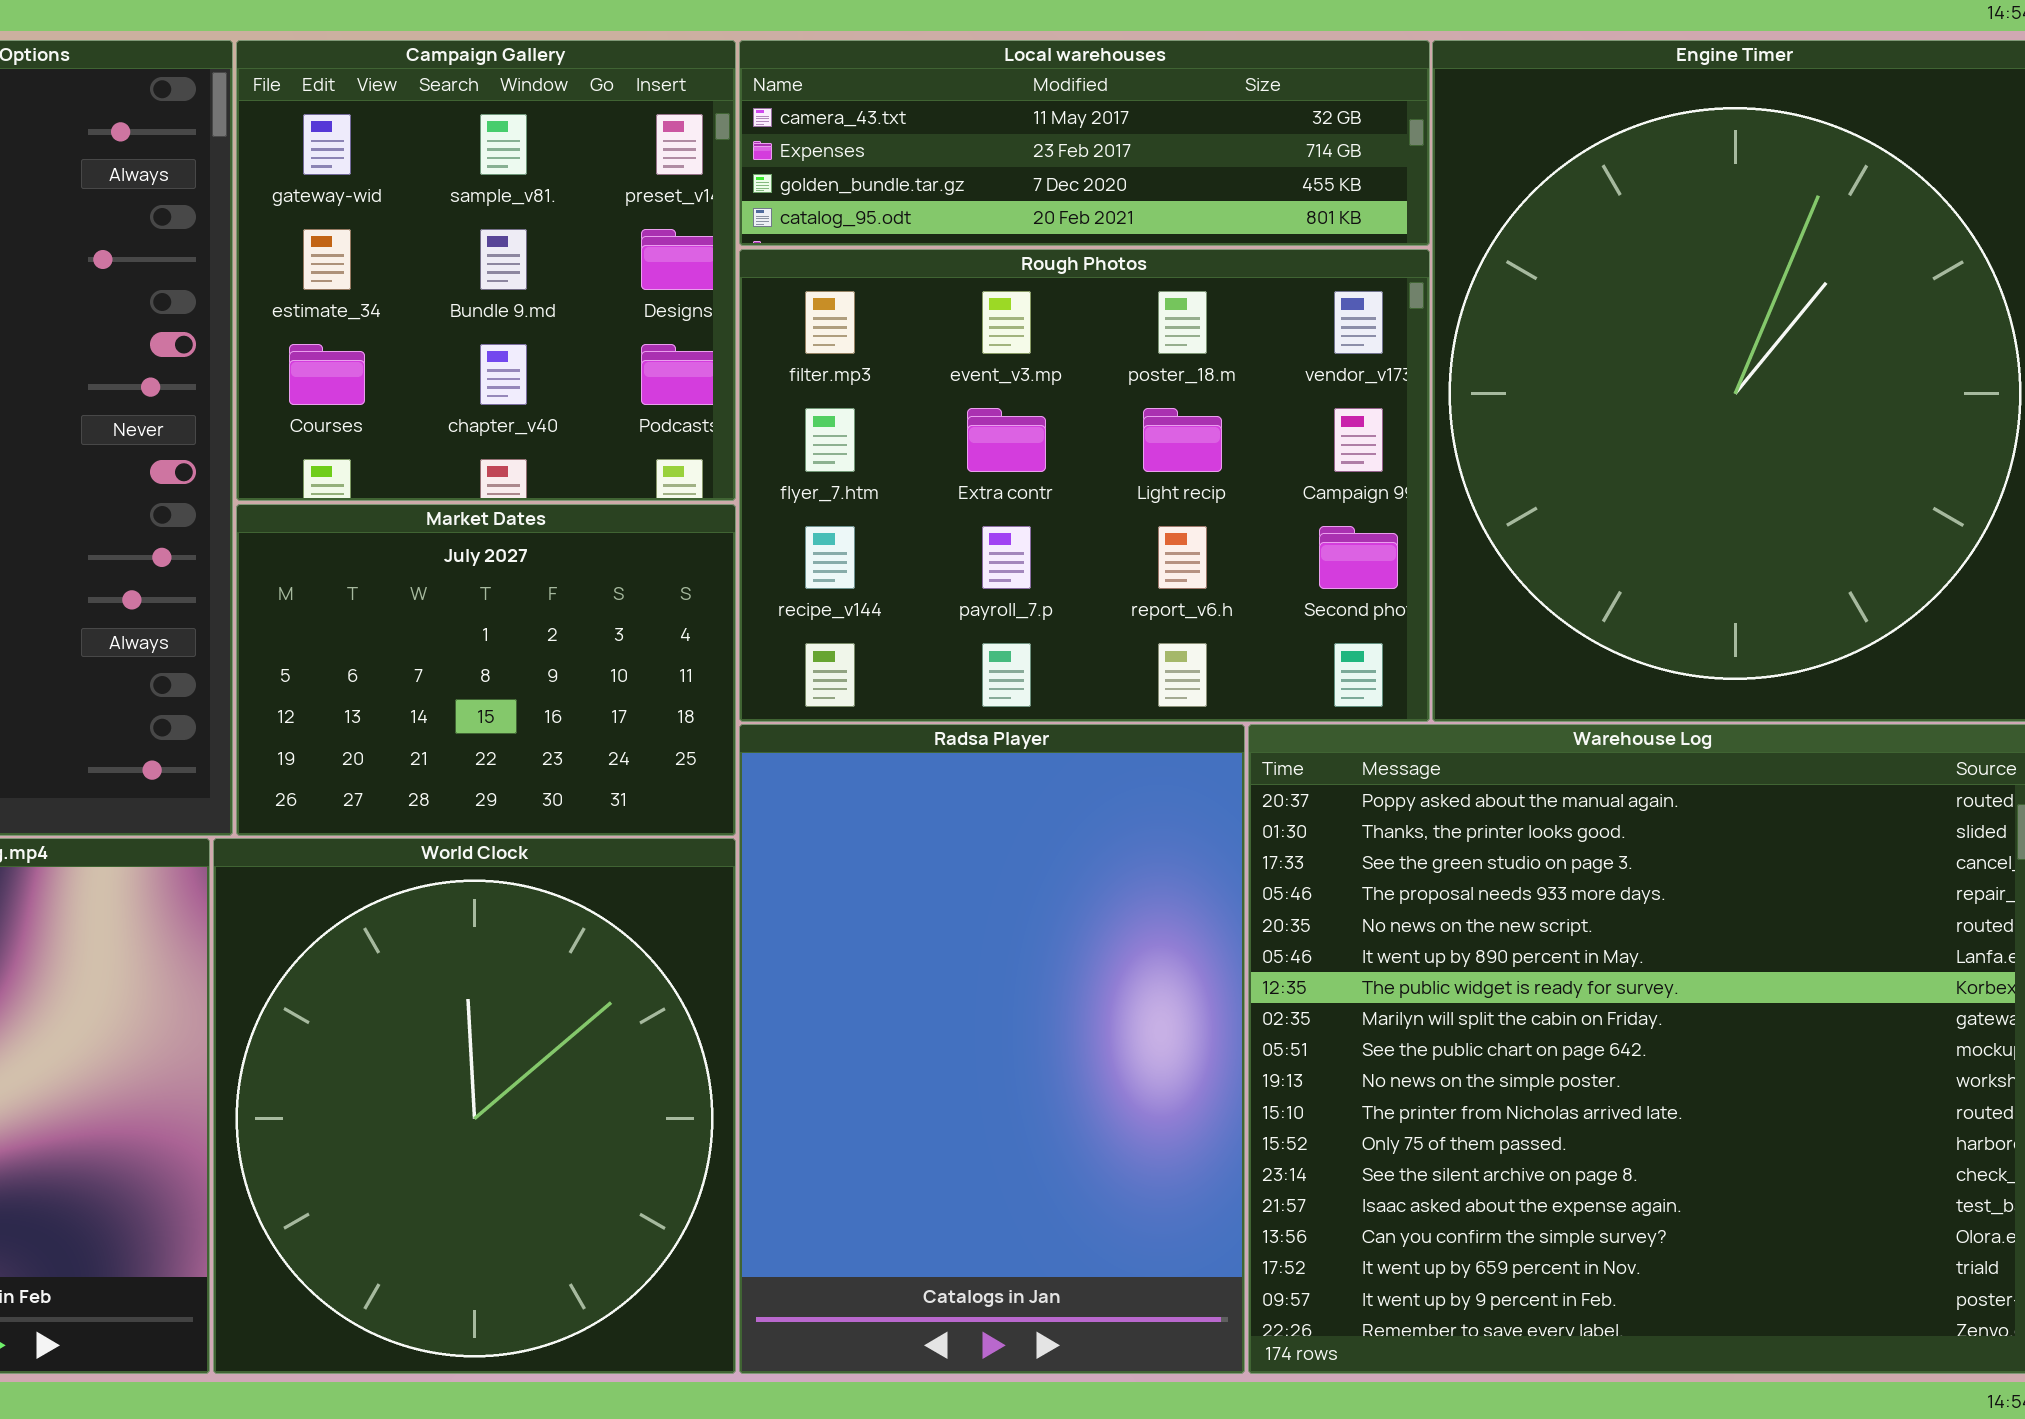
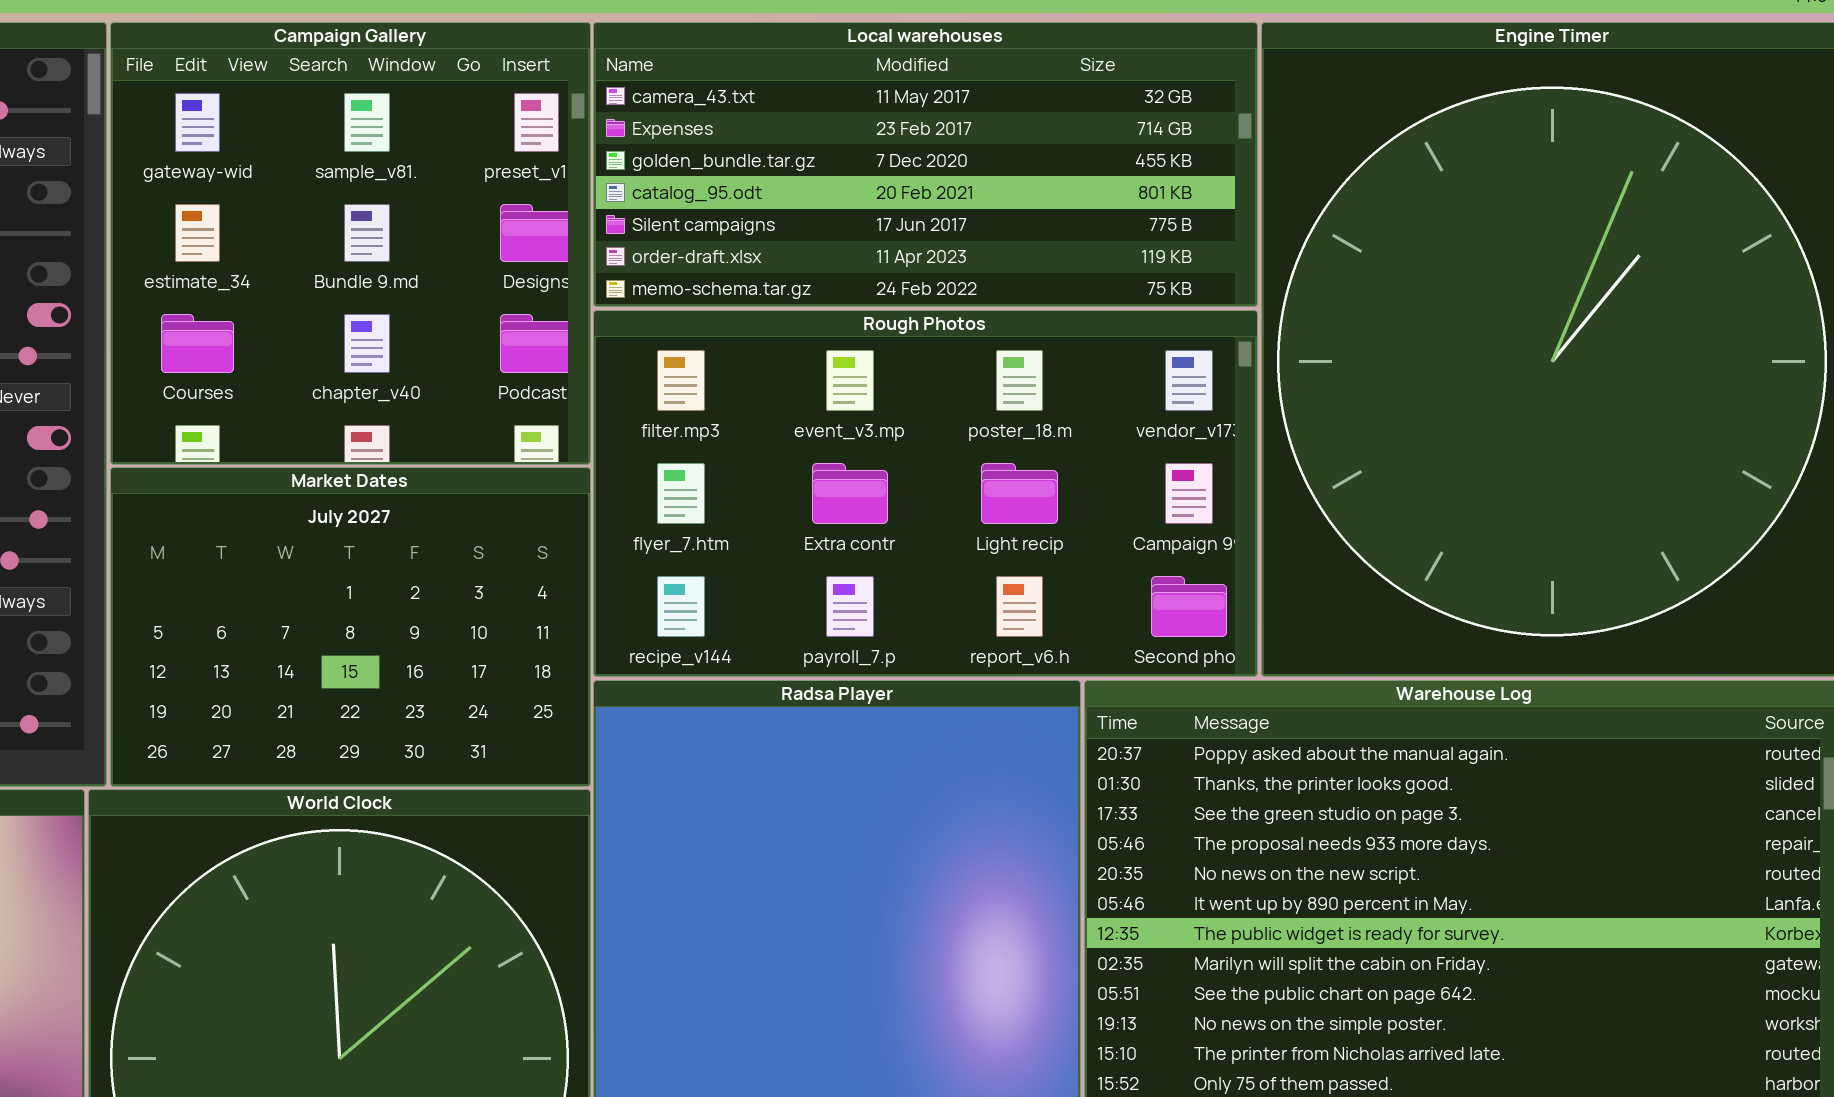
Local warehouses: [739,40,1430,246] -> [593,22,1258,307], resized
Rough Photos: [739,249,1430,722] -> [593,310,1258,677], resized

